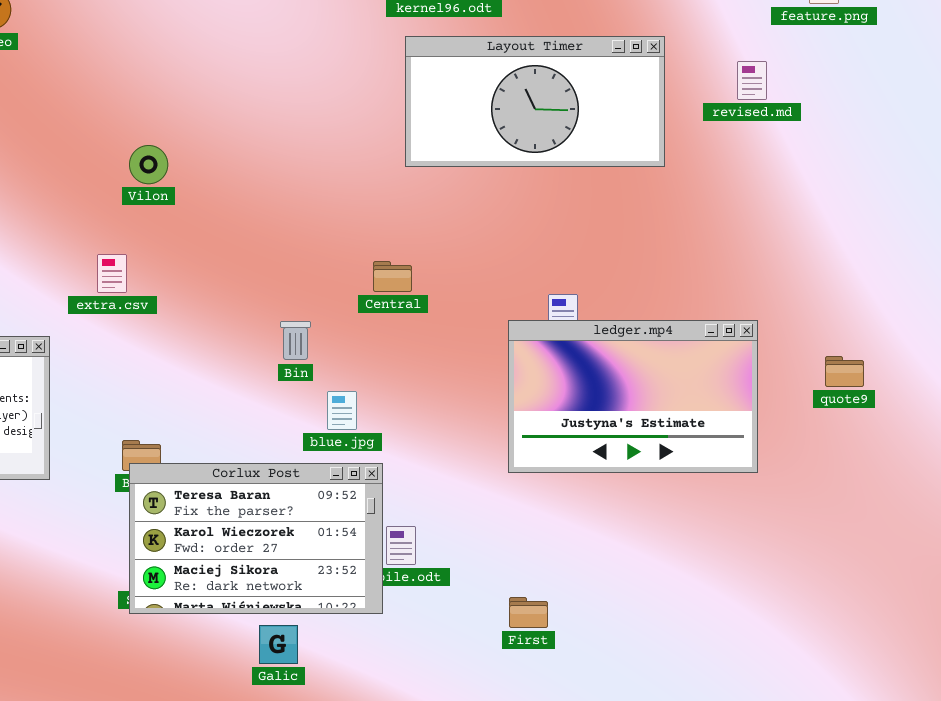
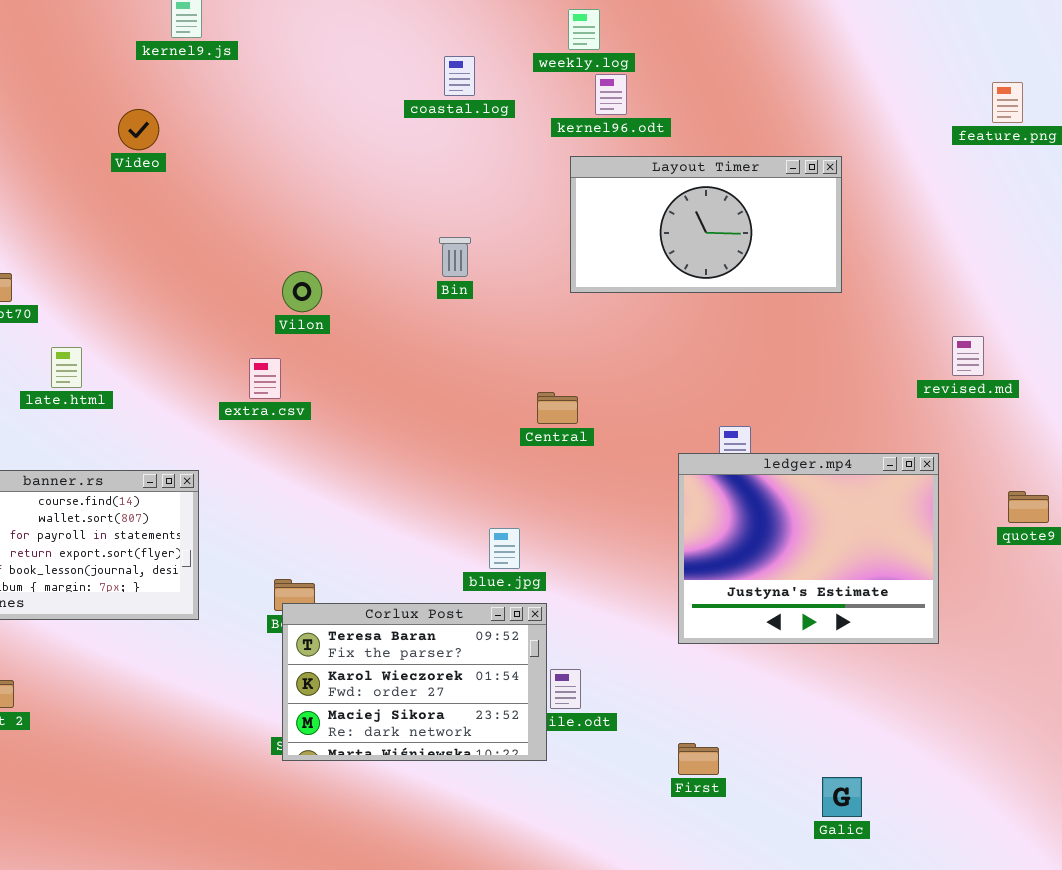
revised.md: [737,61,767,100] -> [952,336,984,376], moved
extra.csv: [97,254,127,293] -> [249,358,281,399], moved
ledger.mp4: [508,320,758,473] -> [678,453,939,644], resized
Bin: [280,321,311,360] -> [439,237,471,277], moved
Galic: [259,625,298,664] -> [822,777,862,817], moved

